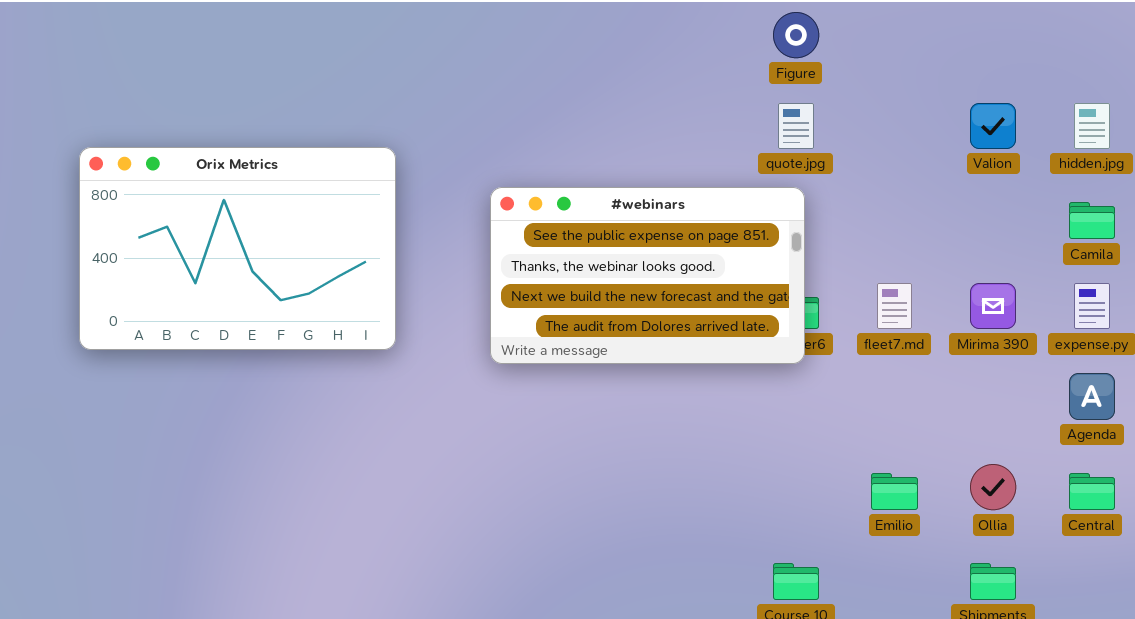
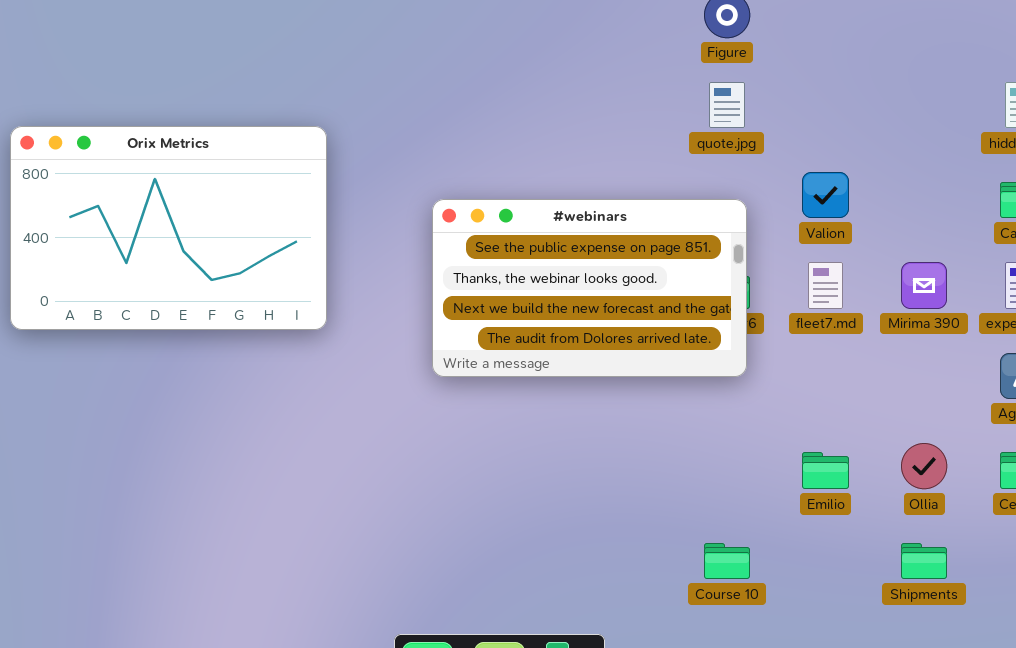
Valion: [970,103,1016,149] -> [802,172,849,218], moved
#webinars: [490,187,805,364] -> [432,199,747,377], moved

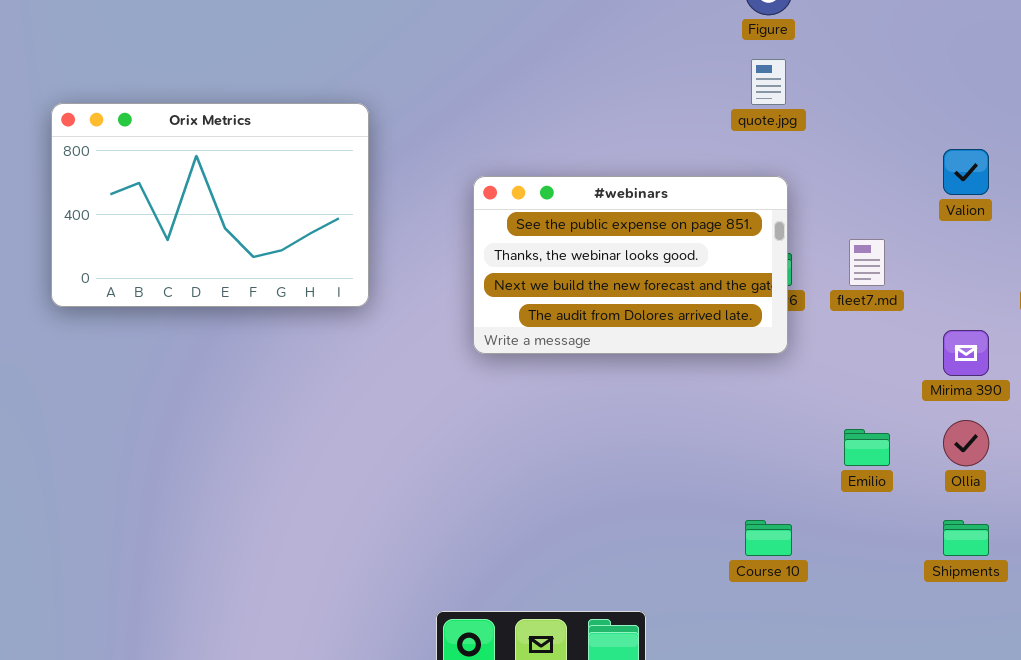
Valion: [802,172,849,218] -> [943,149,989,195], moved
Mirima 390: [901,262,947,309] -> [943,330,989,376], moved

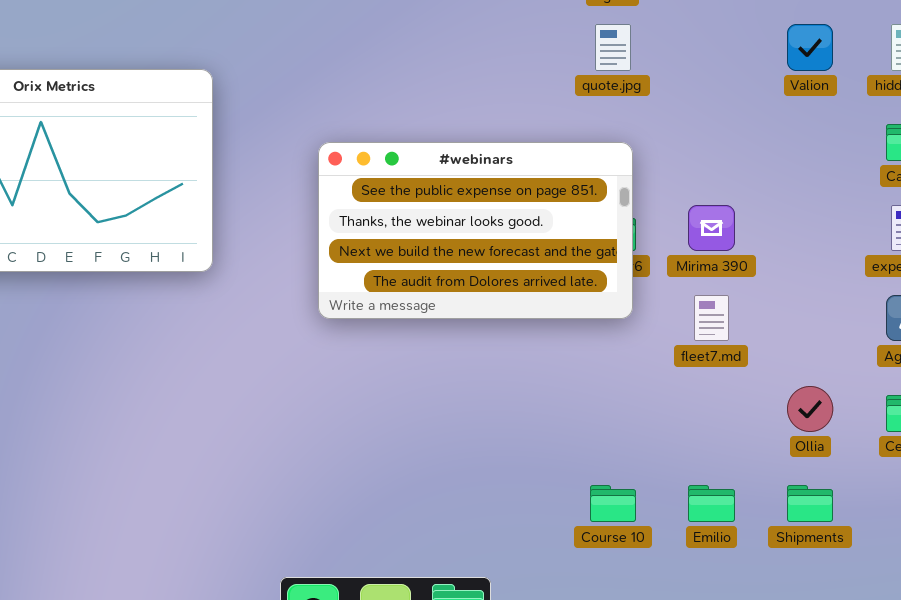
Valion: [943,149,989,195] -> [787,24,833,71], moved
fleet7.md: [849,239,885,286] -> [694,295,729,341], moved
Mirima 390: [943,330,989,376] -> [688,205,735,251], moved
Emilio: [844,429,890,466] -> [688,485,735,522], moved

